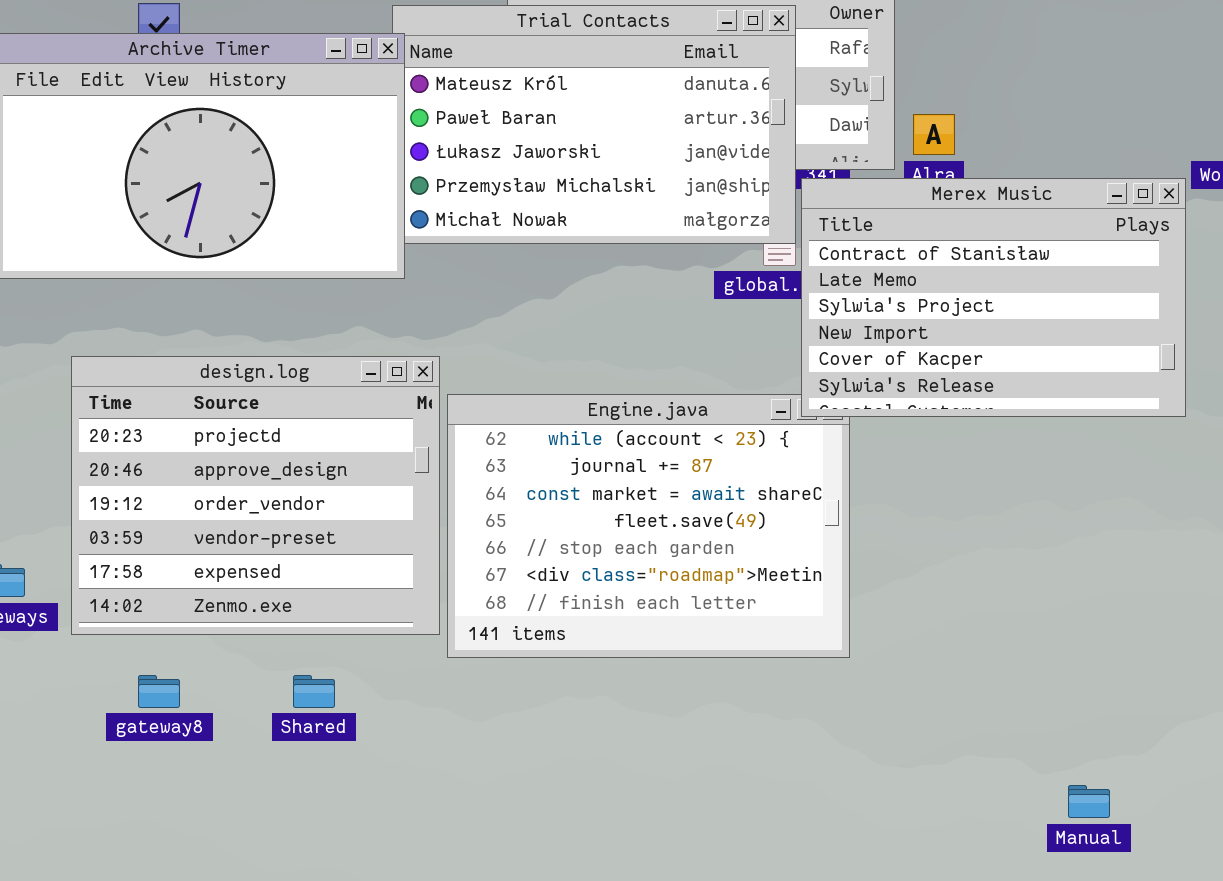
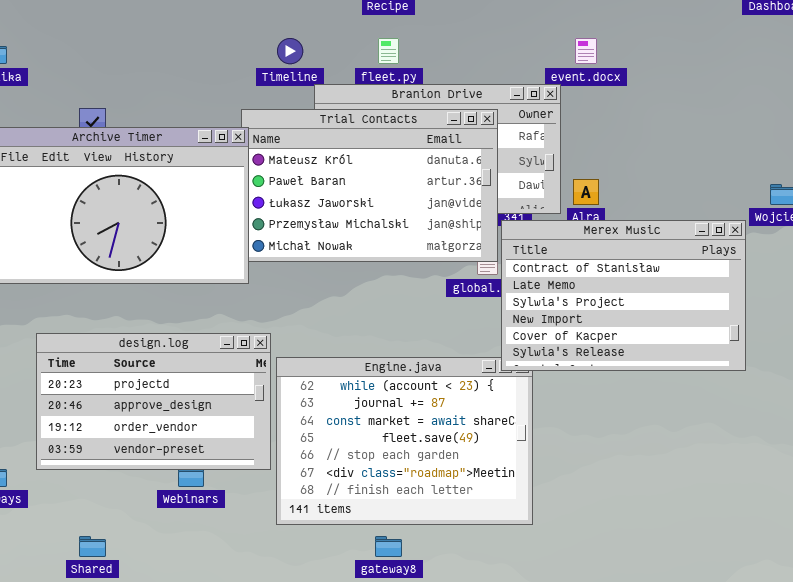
design.log: [71,356,440,635] -> [36,333,271,470], resized
gateway8: [138,675,180,708] -> [375,536,402,557], moved
Shared: [293,675,335,708] -> [79,536,106,557], moved

